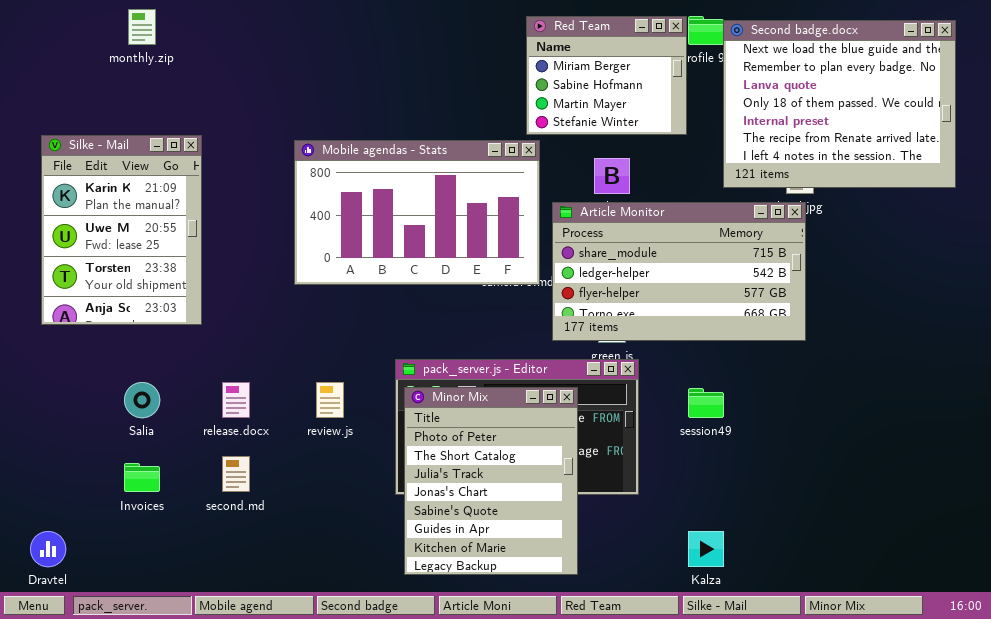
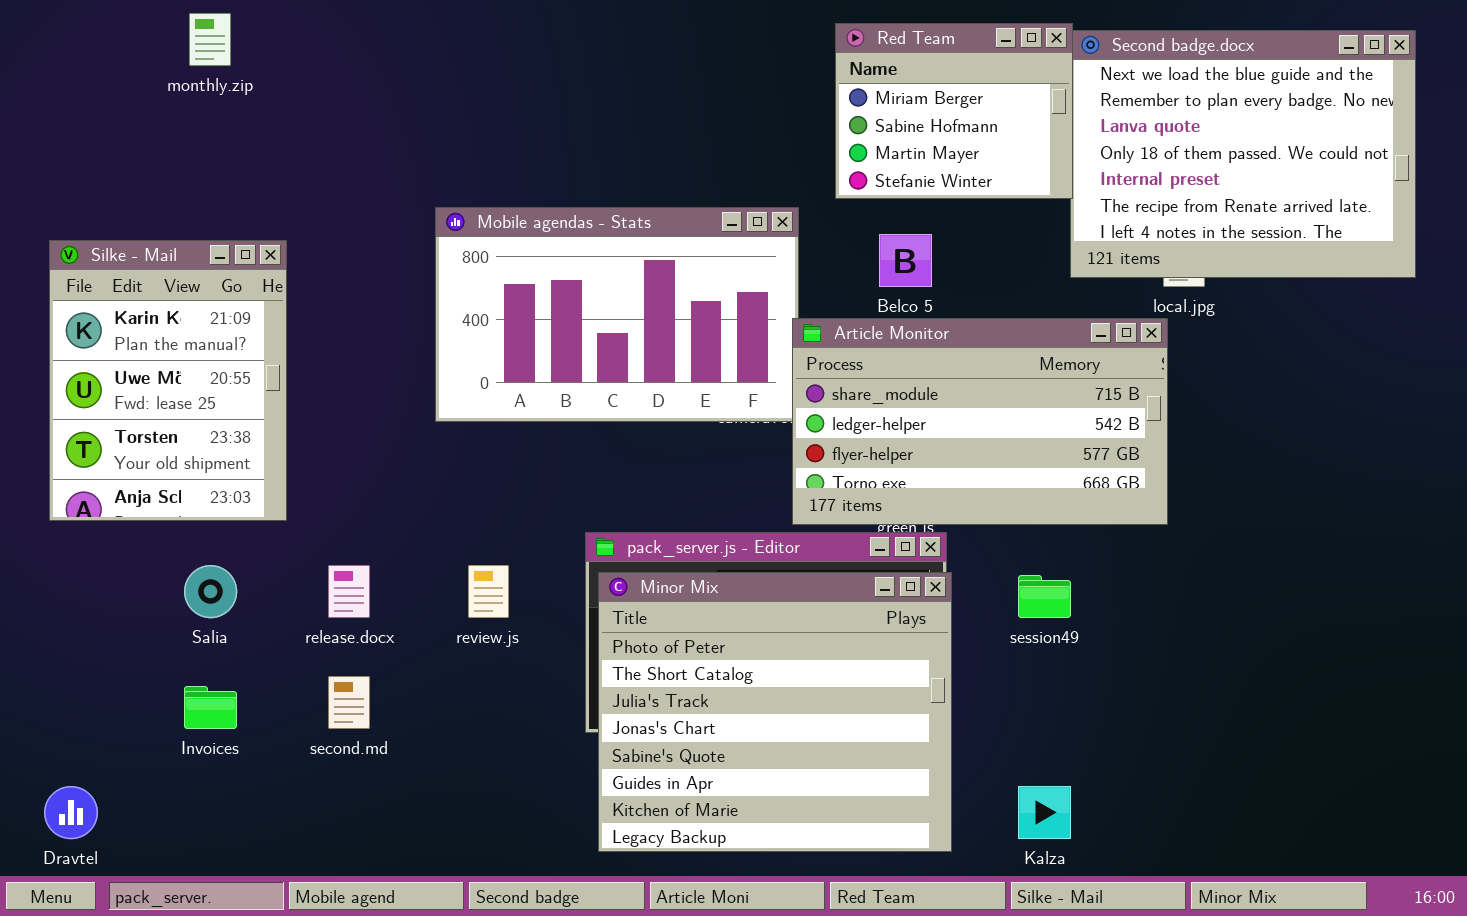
Red Team: [526,16,687,135] -> [835,23,1073,199], moved
Silke - Mail: [41,135,202,325] -> [49,240,287,521], moved
Article Monitor: [552,202,806,341] -> [792,318,1168,525], moved
Minor Mix: [404,387,578,575] -> [598,572,952,852], resized

